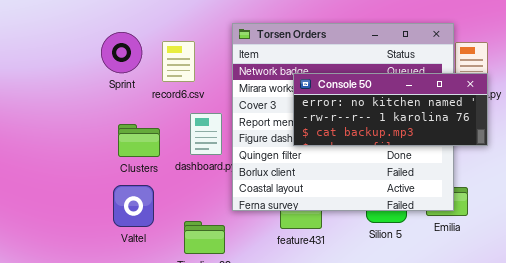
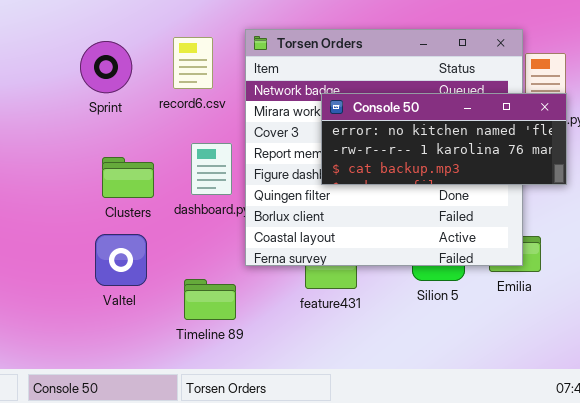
record6.csv: [162,41,195,82] -> [173,37,213,89], moved

